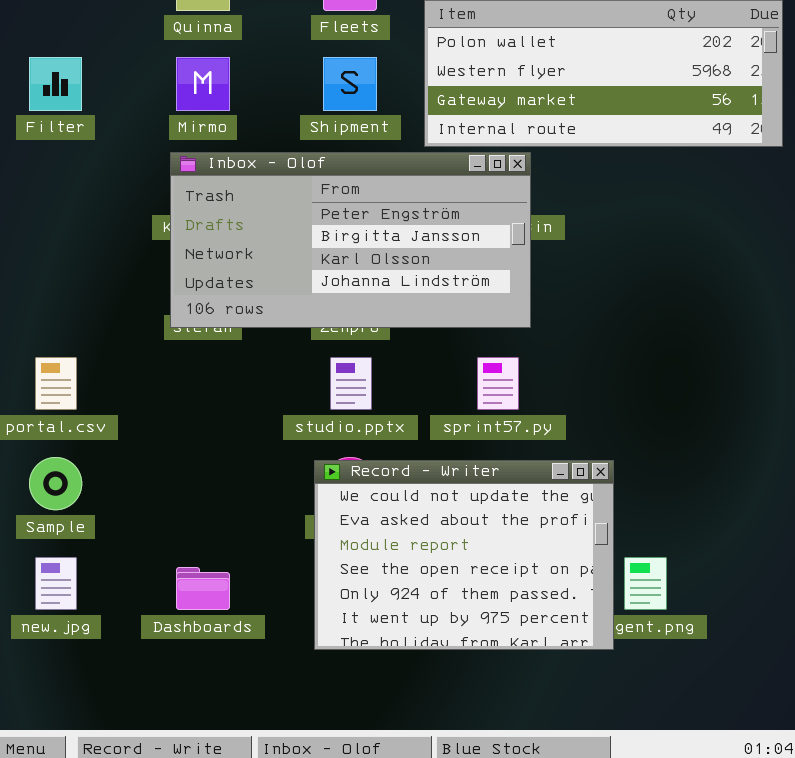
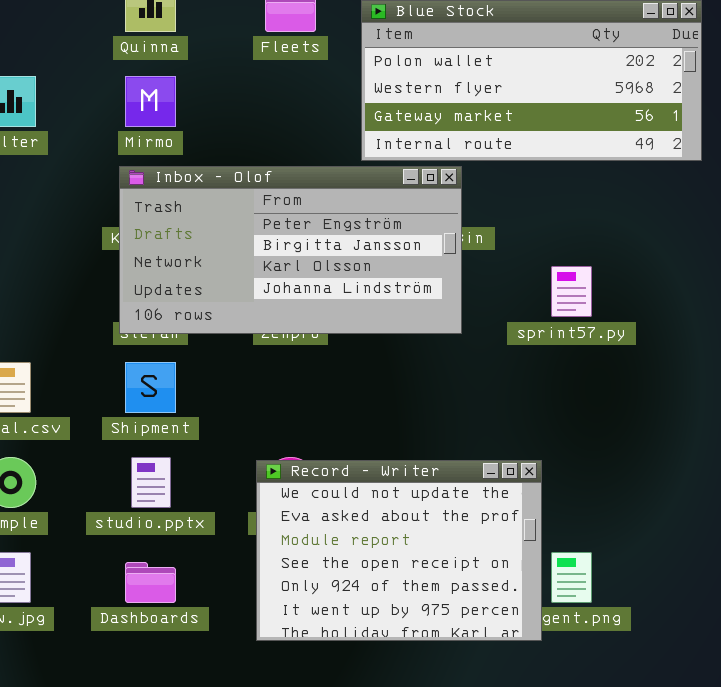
Shipment: [323,57,377,111] -> [125,362,176,413], moved
studio.pptx: [330,357,372,410] -> [131,457,171,508], moved
sprint57.py: [477,357,519,410] -> [551,266,592,317], moved

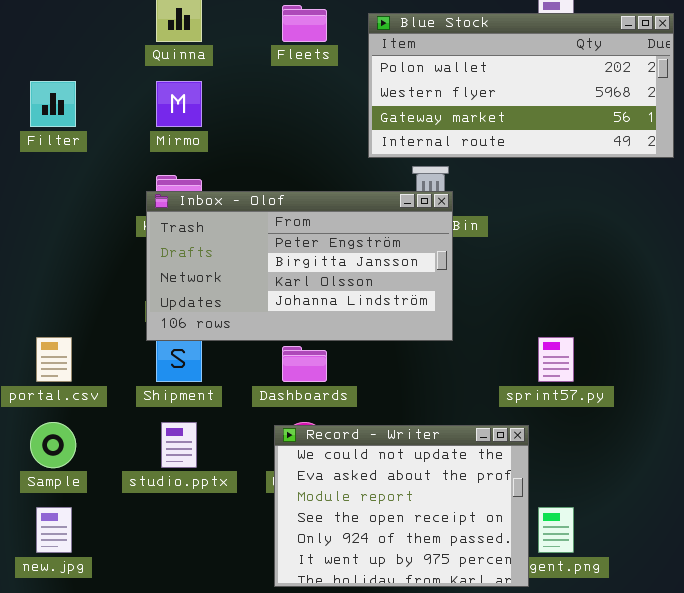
Inbox - Olof: [119,166,462,334] -> [146,191,453,341], moved
sprint57.py: [551,266,592,317] -> [538,337,574,382], moved
Dashboards: [125,562,176,603] -> [282,346,327,382], moved

